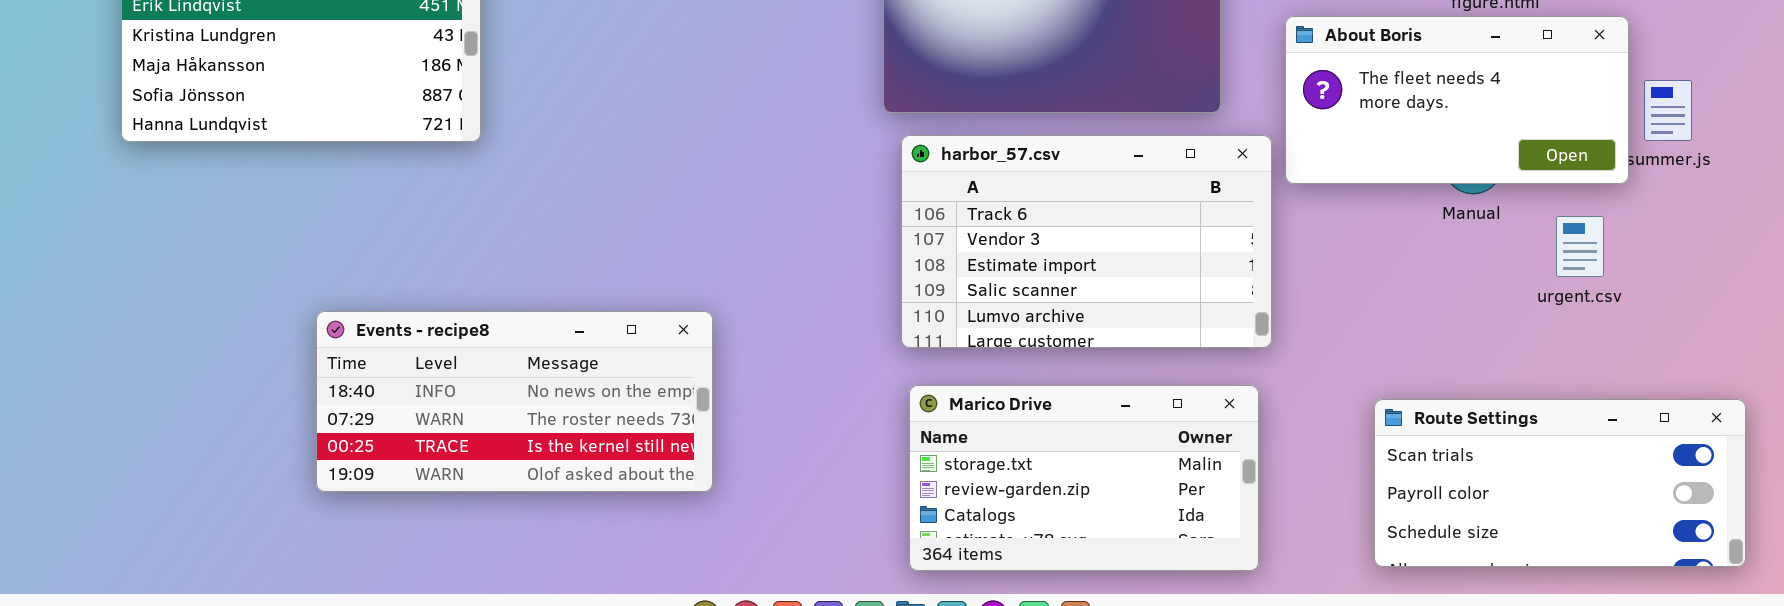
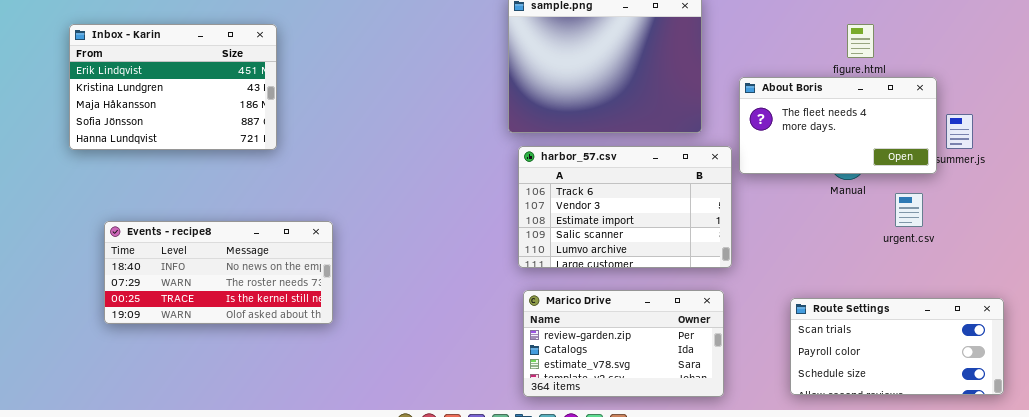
Events - recipe8: [316,311,713,492] -> [104,221,333,324], moved
Marico Drive: [909,385,1259,571] -> [523,290,724,397], scrolled down 1 row

